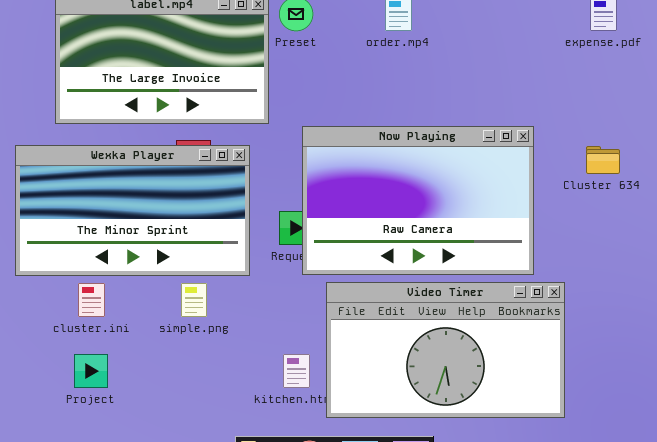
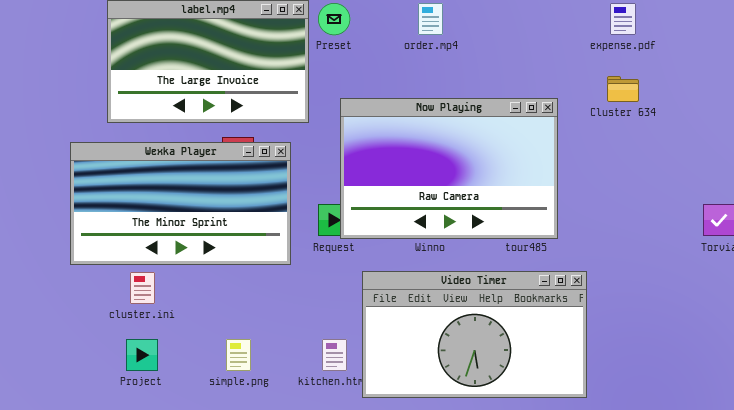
Now Playing: [302,126,534,275] -> [340,98,558,239], moved
Cluster 634: [586,146,620,174] -> [607,76,639,102], moved
simple.png: [181,283,207,317] -> [226,339,251,371], moved

